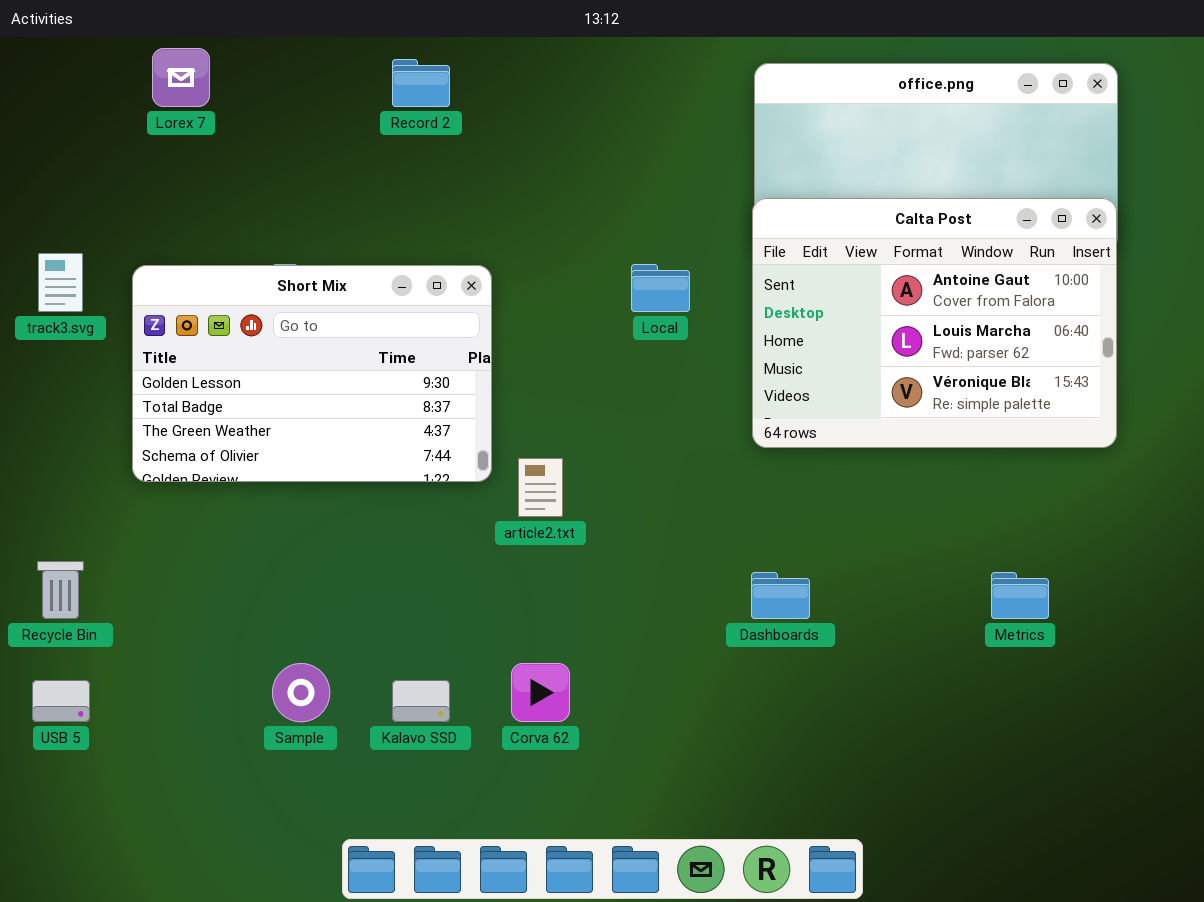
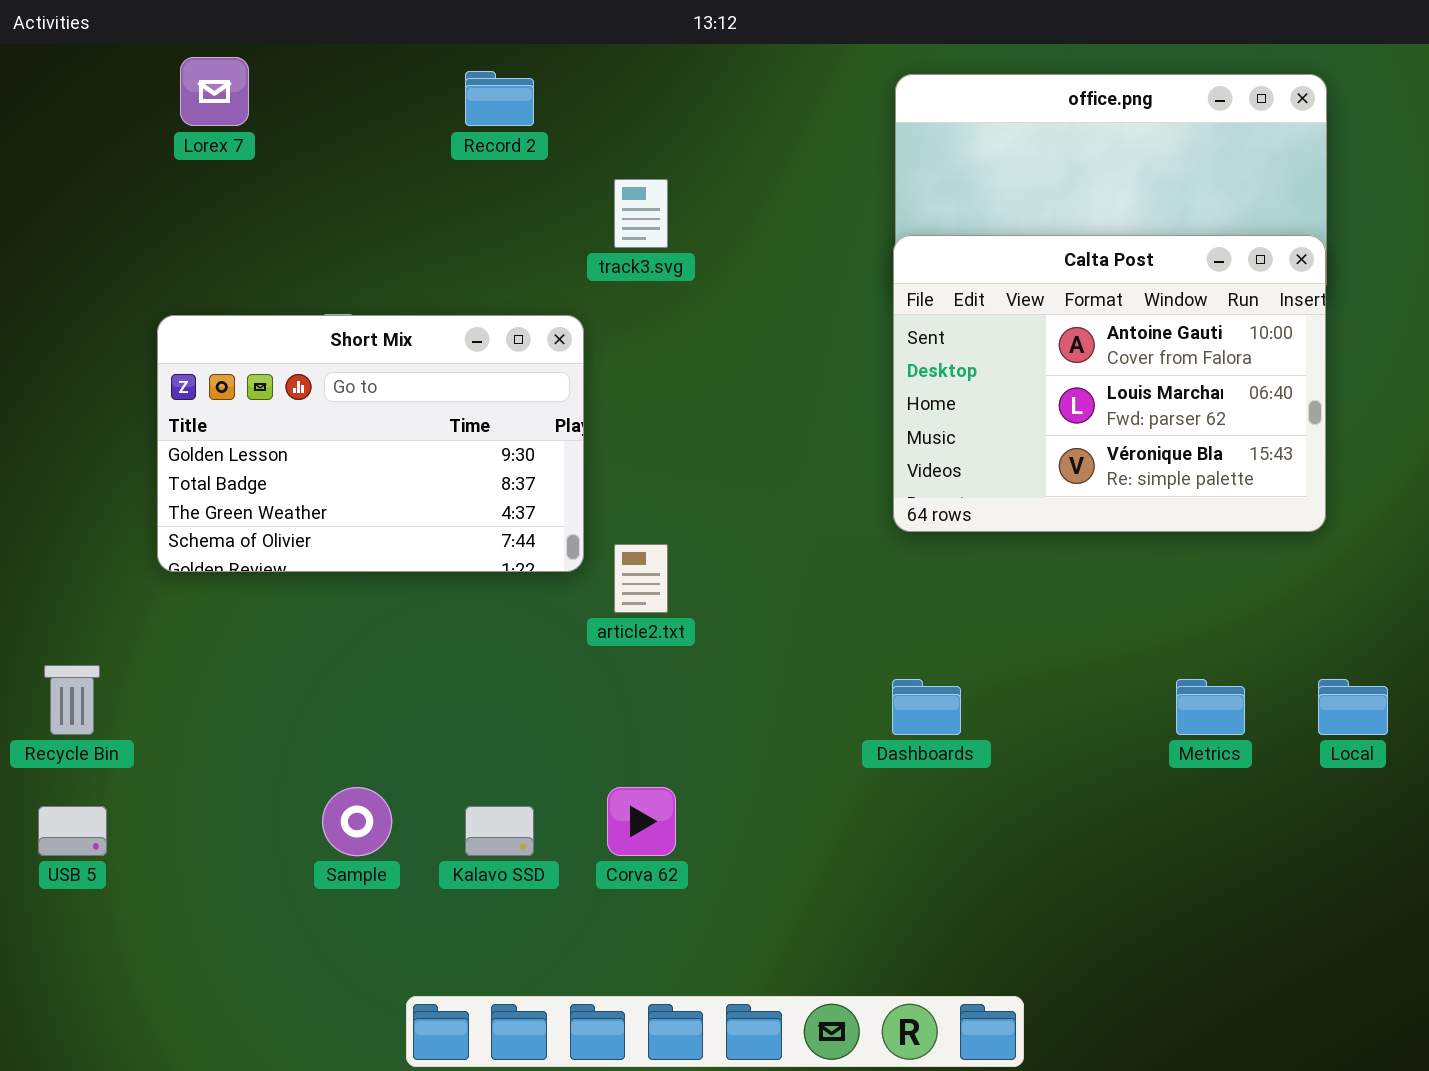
track3.svg: [38,253,83,312] -> [614,179,668,248], moved
Local: [631,264,690,312] -> [1318,679,1388,735], moved

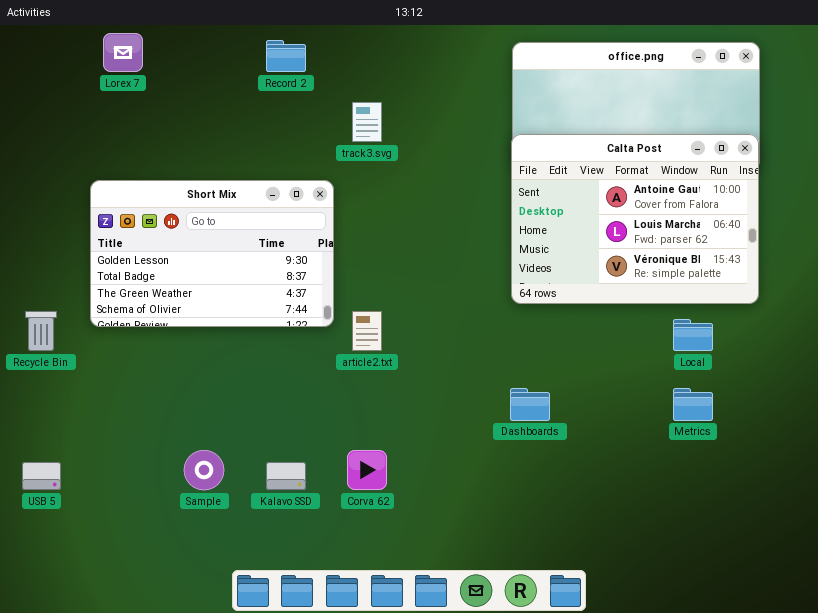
Recycle Bin: [44,665,100,735] -> [25,311,57,351], moved
Local: [1318,679,1388,735] -> [673,319,713,351], moved

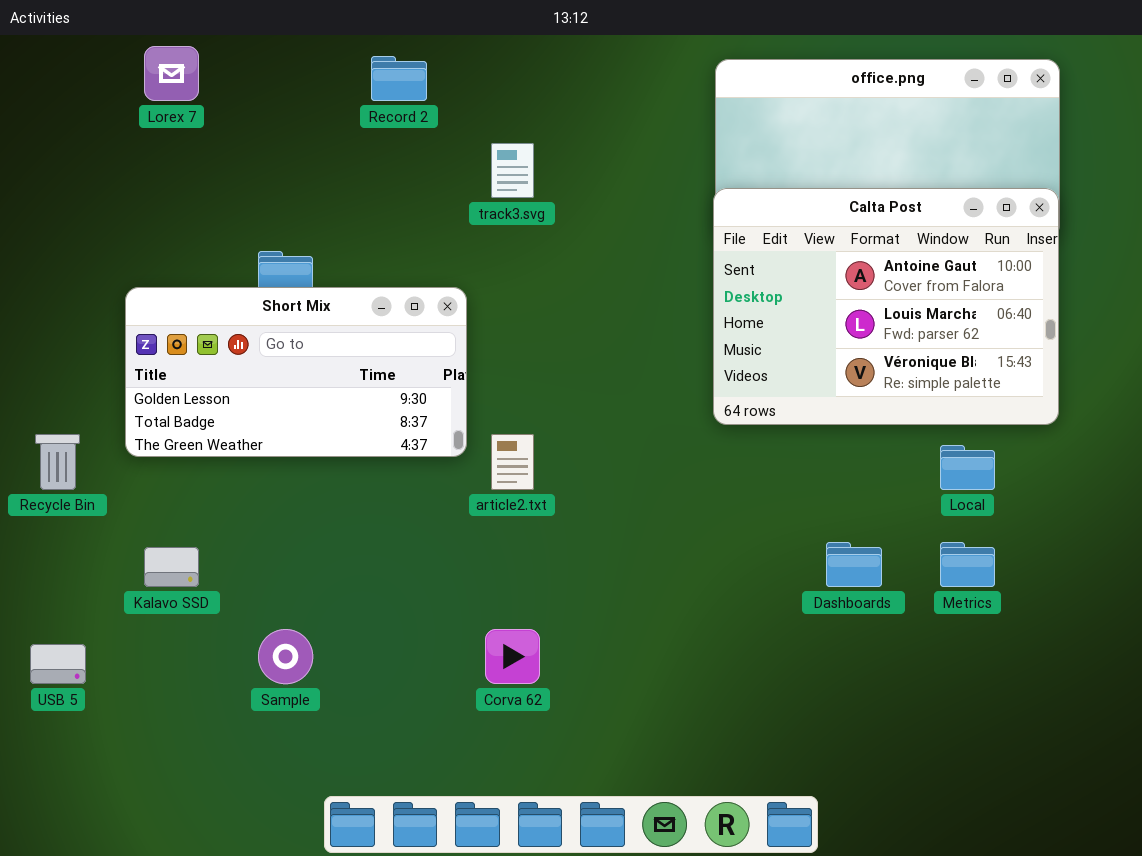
Short Mix: [90,180,334,327] -> [125,287,467,457], resized
Dashboards: [510,388,550,421] -> [826,542,882,587], moved
Kalavo SSD: [266,462,306,490] -> [144,547,199,587], moved

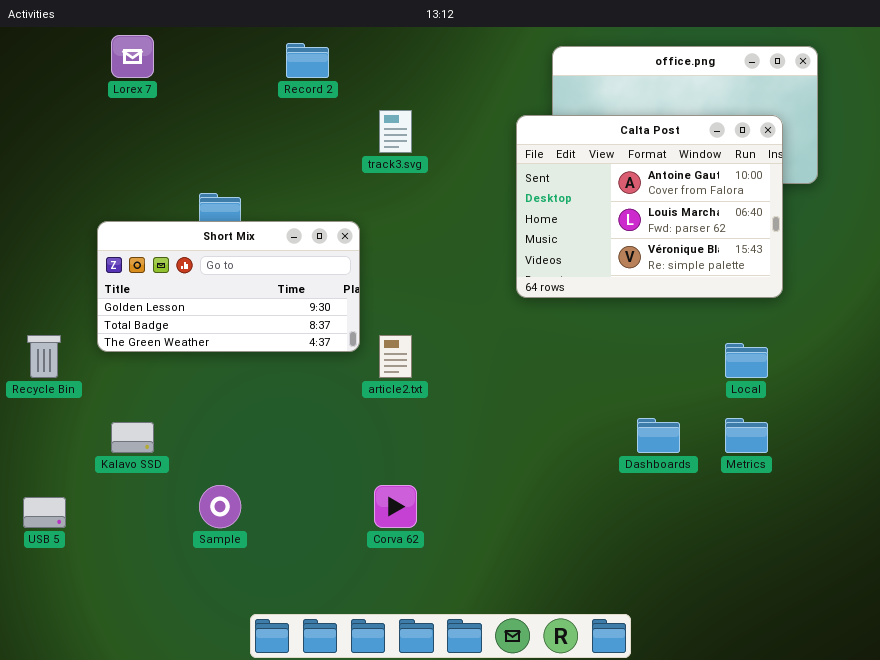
Calta Post: [713,188,1059,425] -> [516,115,783,298], moved

